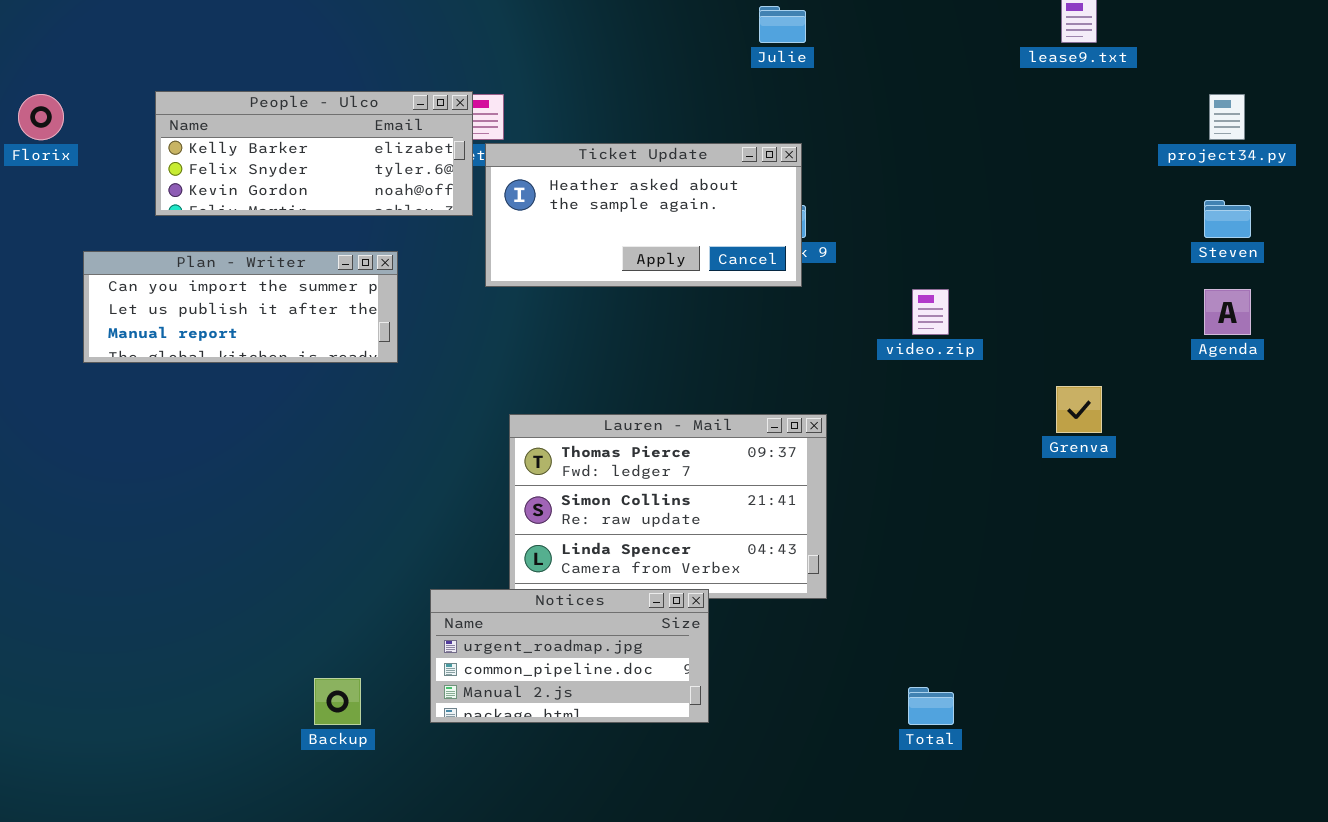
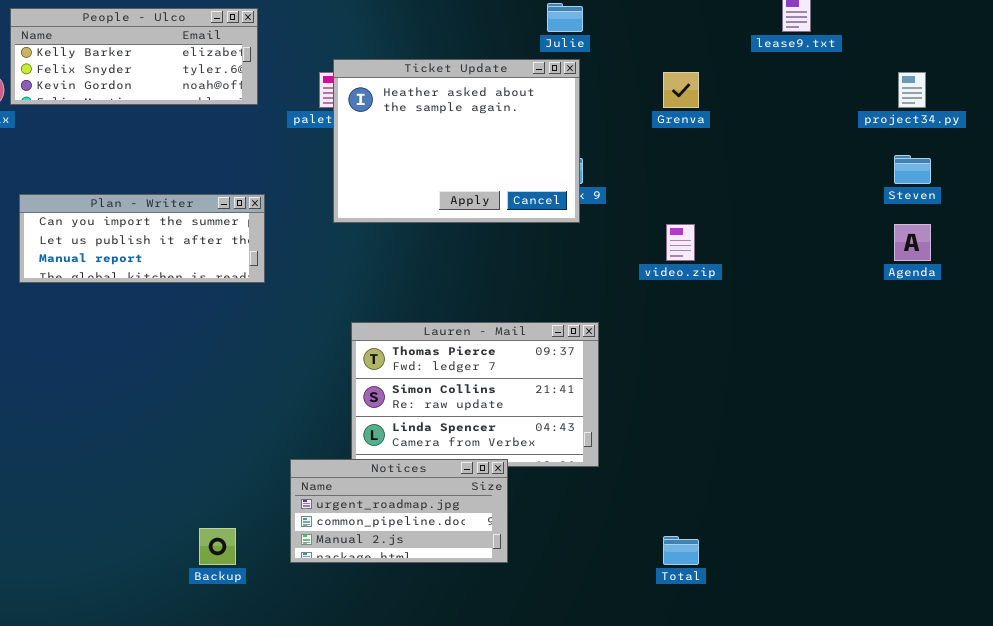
People - Ulco: [155,91,473,216] -> [10,8,258,105], moved
Ticket Update: [485,143,802,287] -> [333,59,580,223], resized
Grenva: [1056,386,1102,433] -> [663,72,699,108], moved

